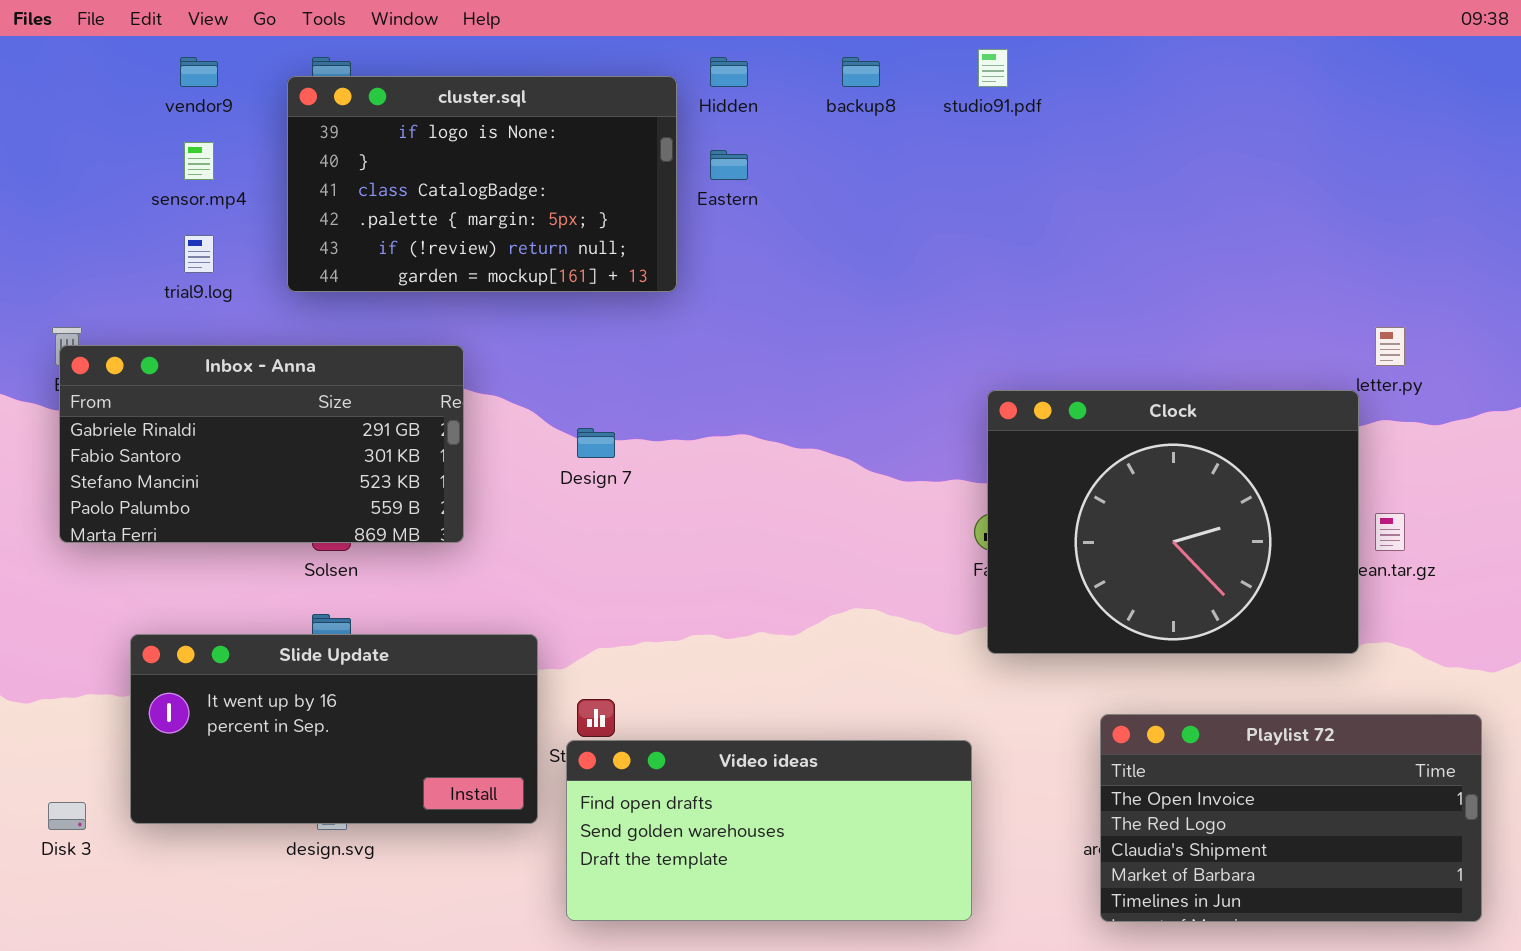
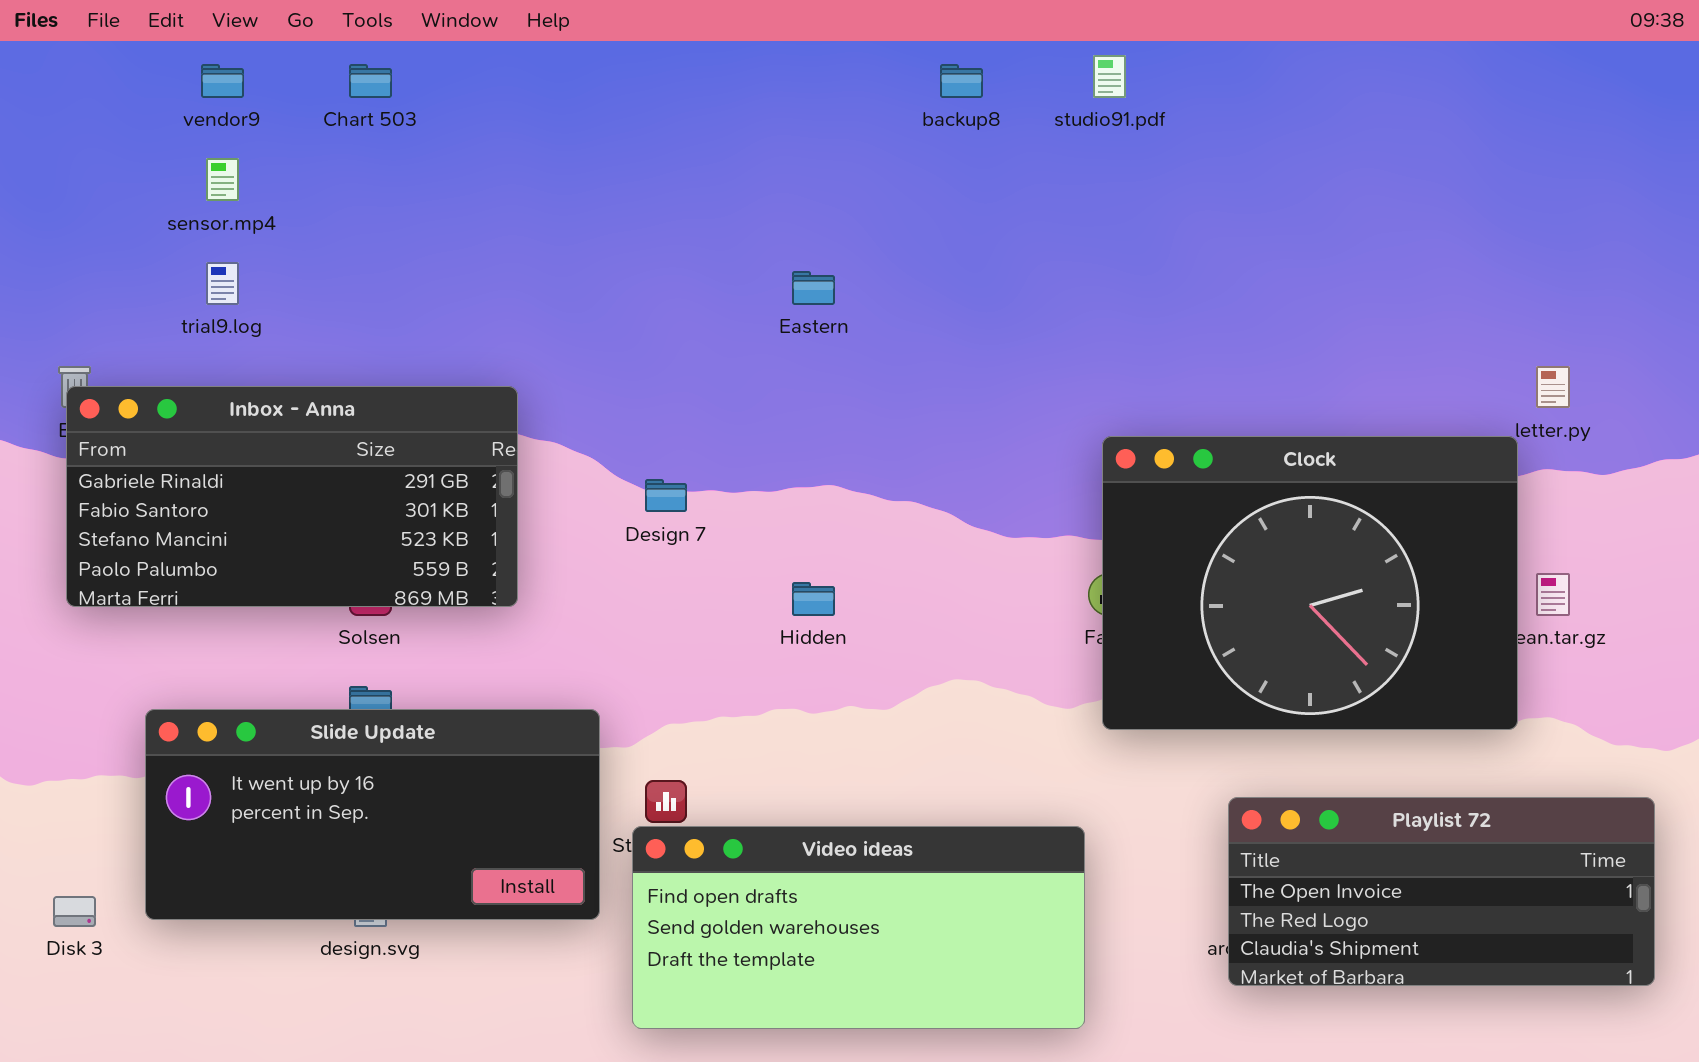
Hidden: [710,57,748,87] -> [792,582,835,616], moved
cluster.sql: [287,76,677,292] -> none, closed
Eastern: [710,150,748,180] -> [792,271,835,305], moved
Playlist 72: [1100,714,1482,922] -> [1228,797,1655,986], resized

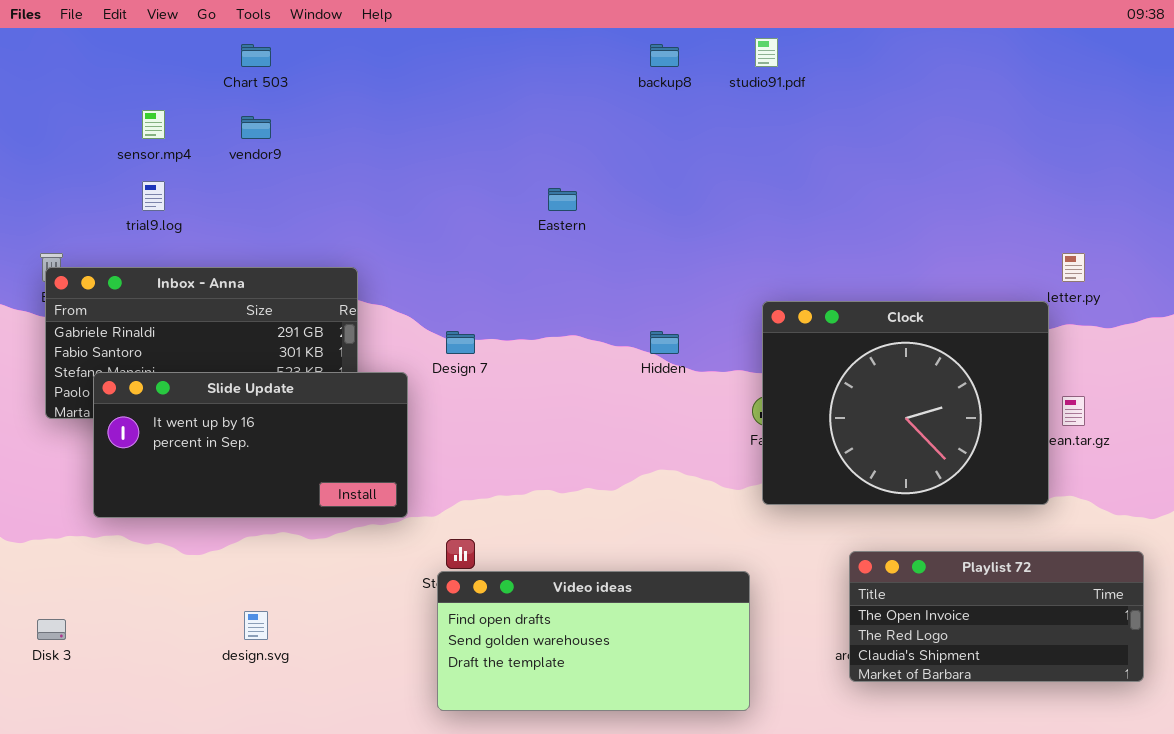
vendor9: [201,64,244,98] -> [241,116,271,139], moved
Hidden: [792,582,835,616] -> [650,331,679,354], moved
Slide Update: [145,709,600,920] -> [93,372,408,518], moved

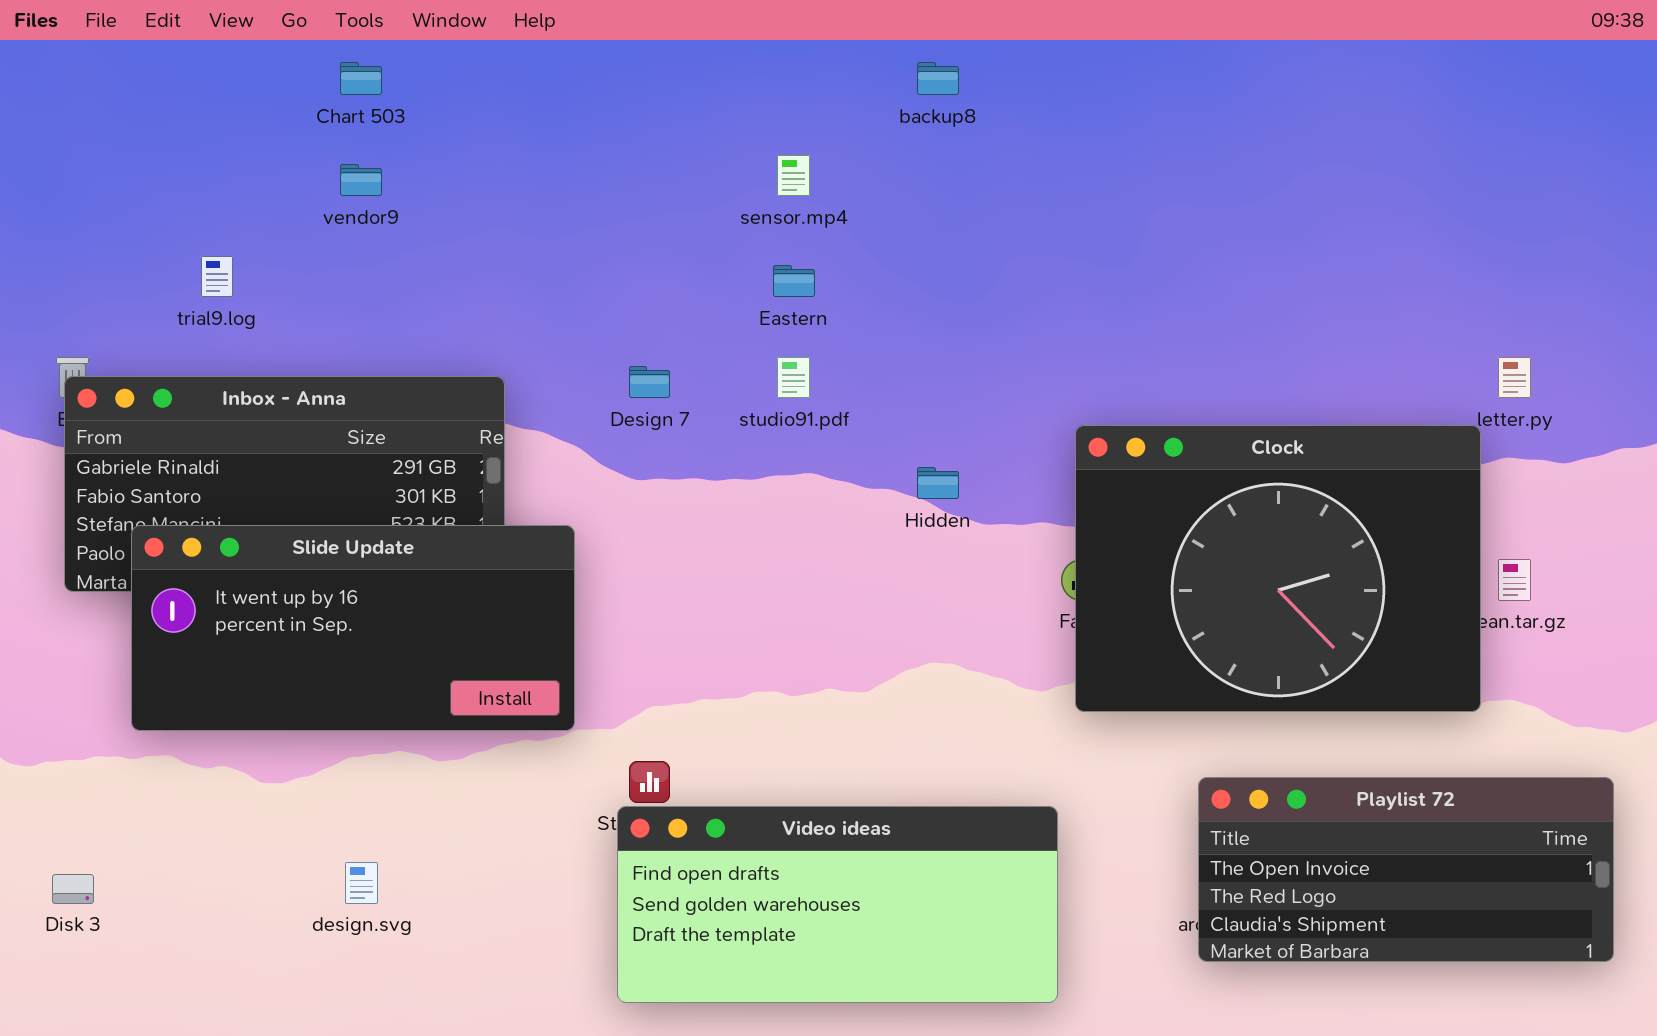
studio91.pdf: [755,38,778,67] -> [777,357,810,398], moved
sensor.mp4: [142,110,165,139] -> [777,155,810,196], moved
Design 7: [446,331,475,354] -> [629,366,670,398], moved

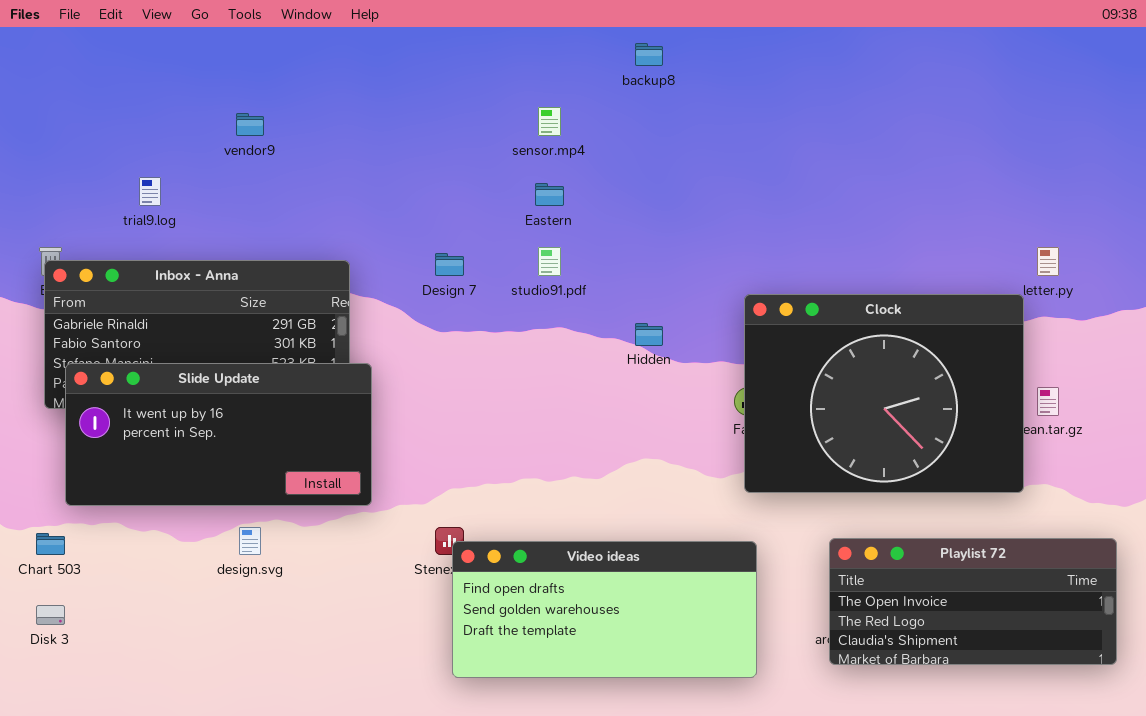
Chart 503: [340,62,382,95] -> [36,533,65,555], moved
Slide Update: [131,525,575,731] -> [65,363,372,506], moved
Video ideas: [617,806,1058,1003] -> [452,541,757,678], moved
design.svg: [345,862,378,904] -> [239,527,261,555], moved

